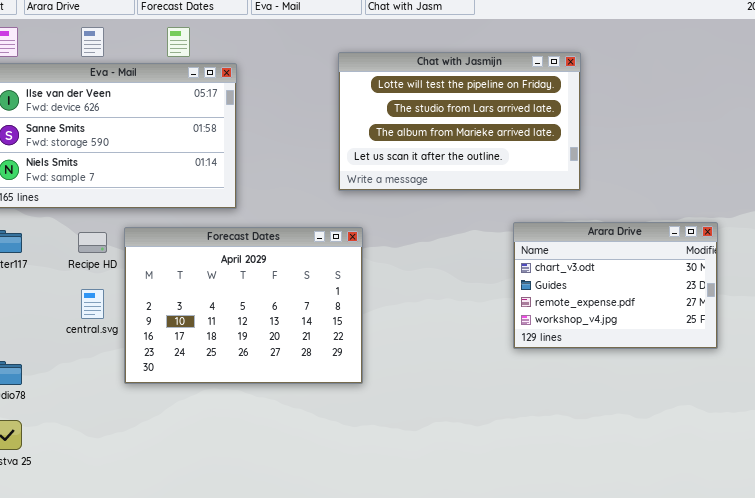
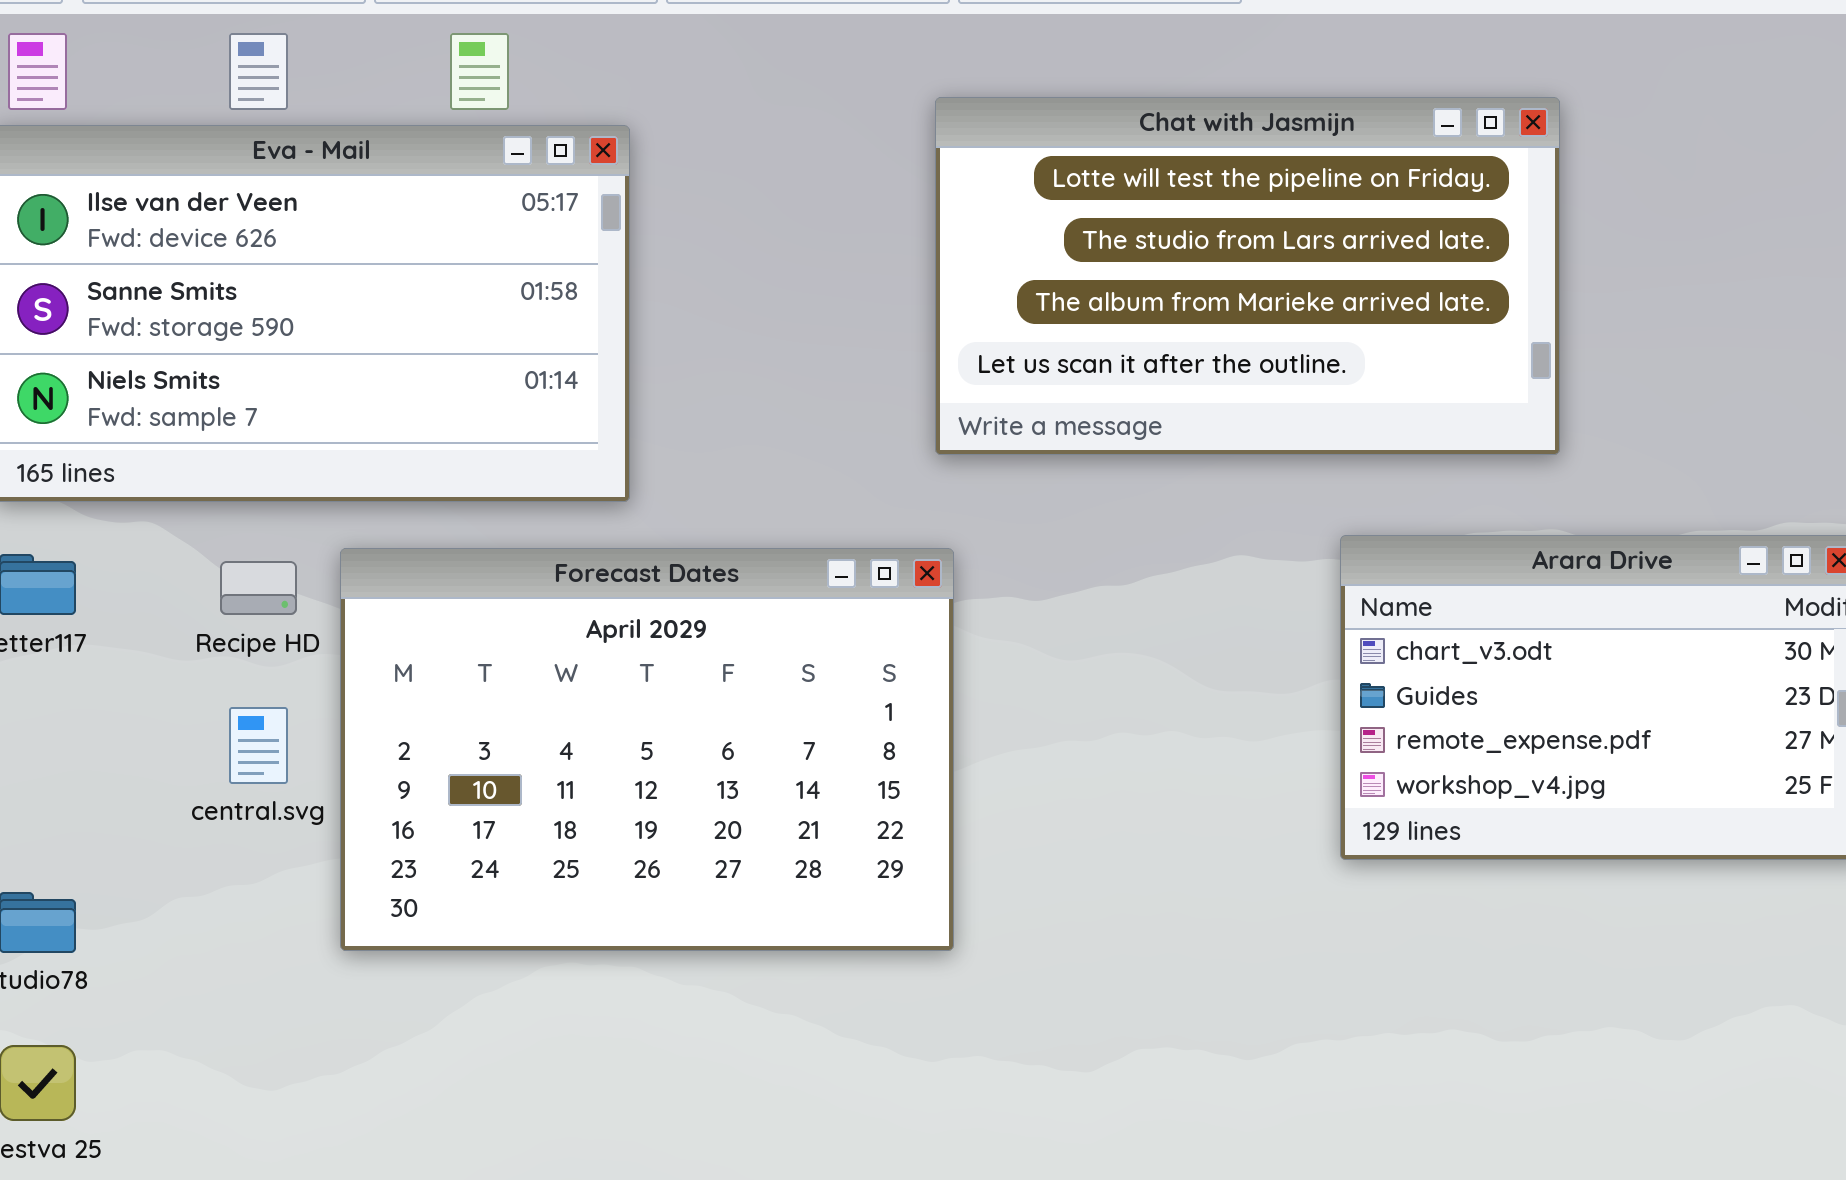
Chat with Jasmijn: [338,52,581,191] -> [935,97,1560,455], moved

